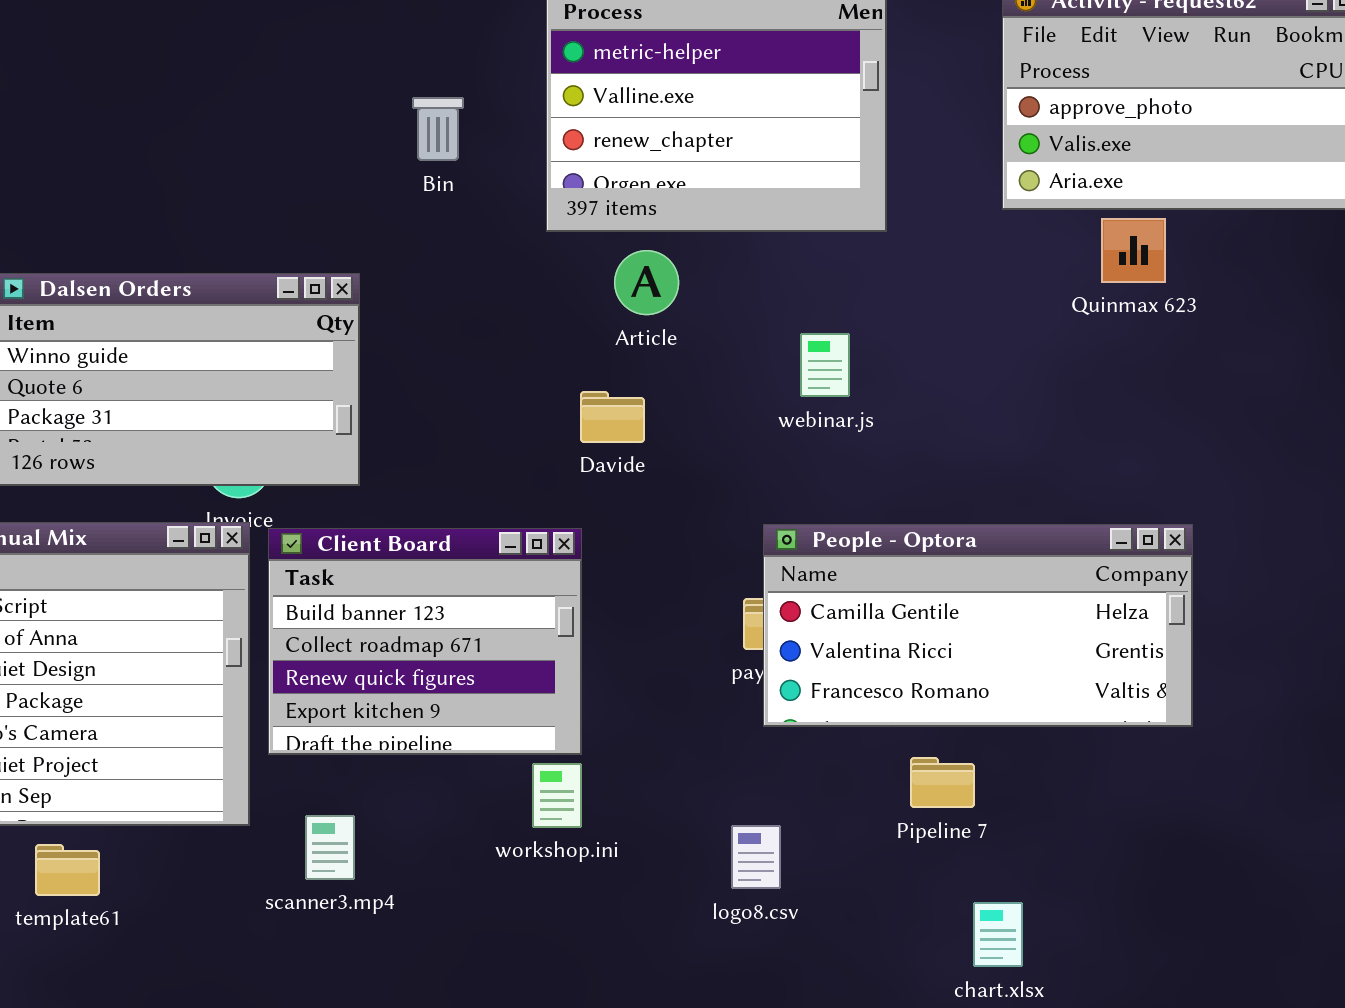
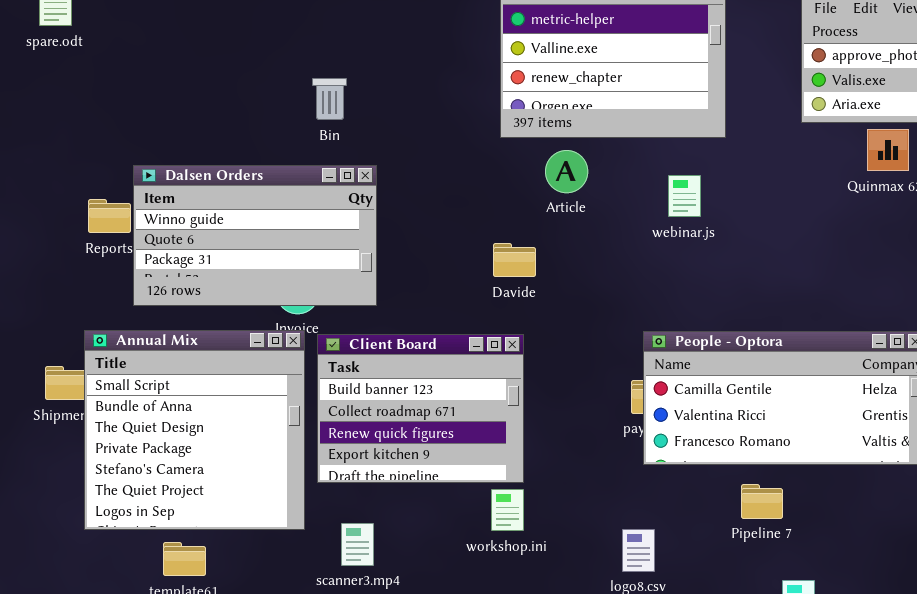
Bin: [412,97,464,161] -> [312,78,347,120], moved
webinar.js: [800,333,850,397] -> [668,175,701,217], moved
Davide: [580,391,645,443] -> [493,243,536,277], moved

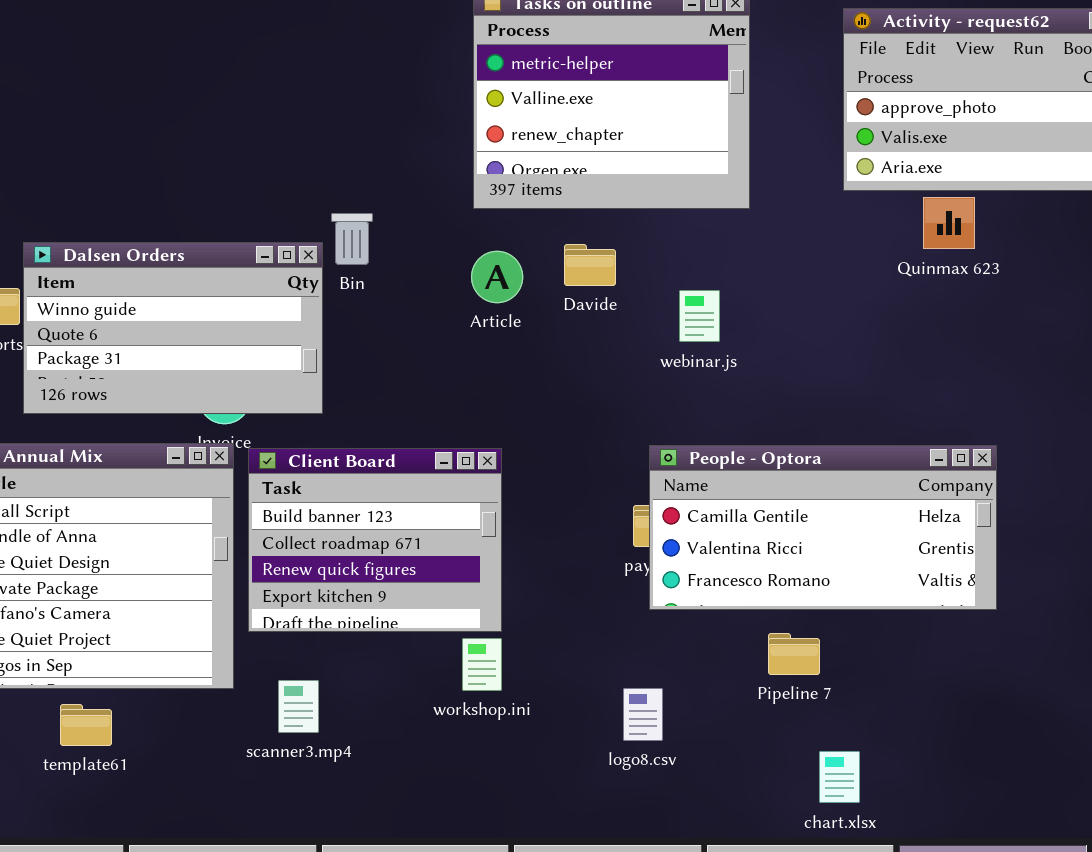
Bin: [312,78,347,120] -> [331,213,373,265], moved
Article: [545,150,588,193] -> [471,251,523,303], moved
webinar.js: [668,175,701,217] -> [679,290,720,342], moved
Davide: [493,243,536,277] -> [564,244,616,286], moved

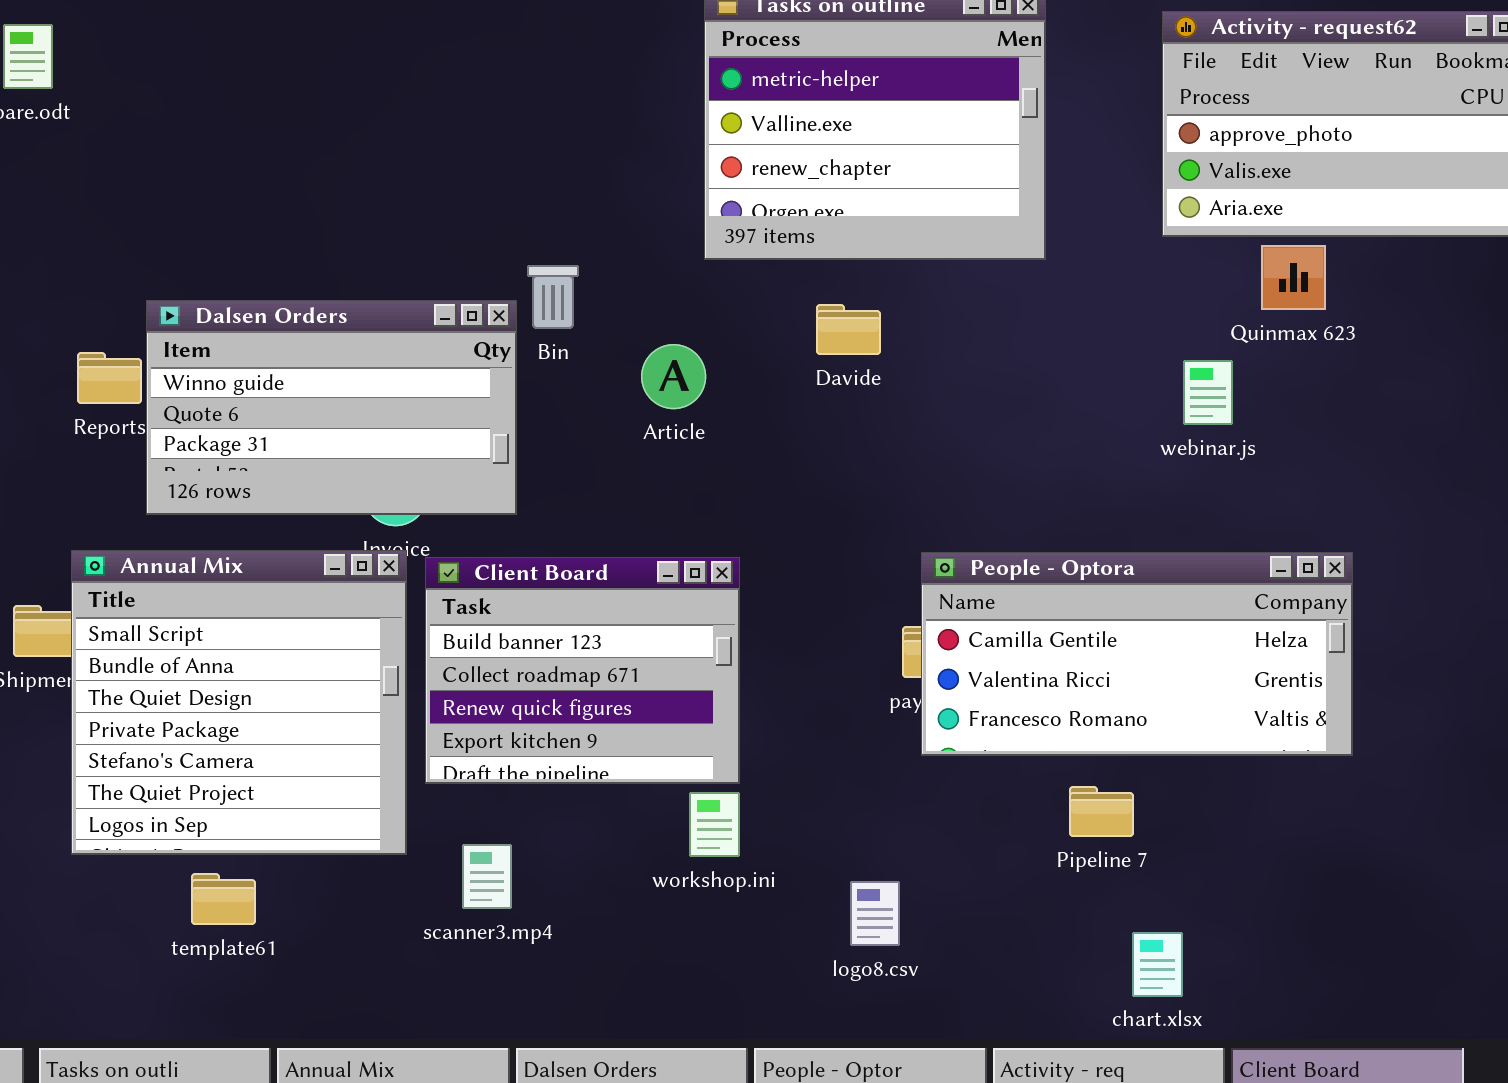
Article: [471,251,523,303] -> [641,344,706,409], moved
webinar.js: [679,290,720,342] -> [1183,360,1233,425], moved
logo8.csv: [623,688,663,741] -> [850,881,900,946], moved

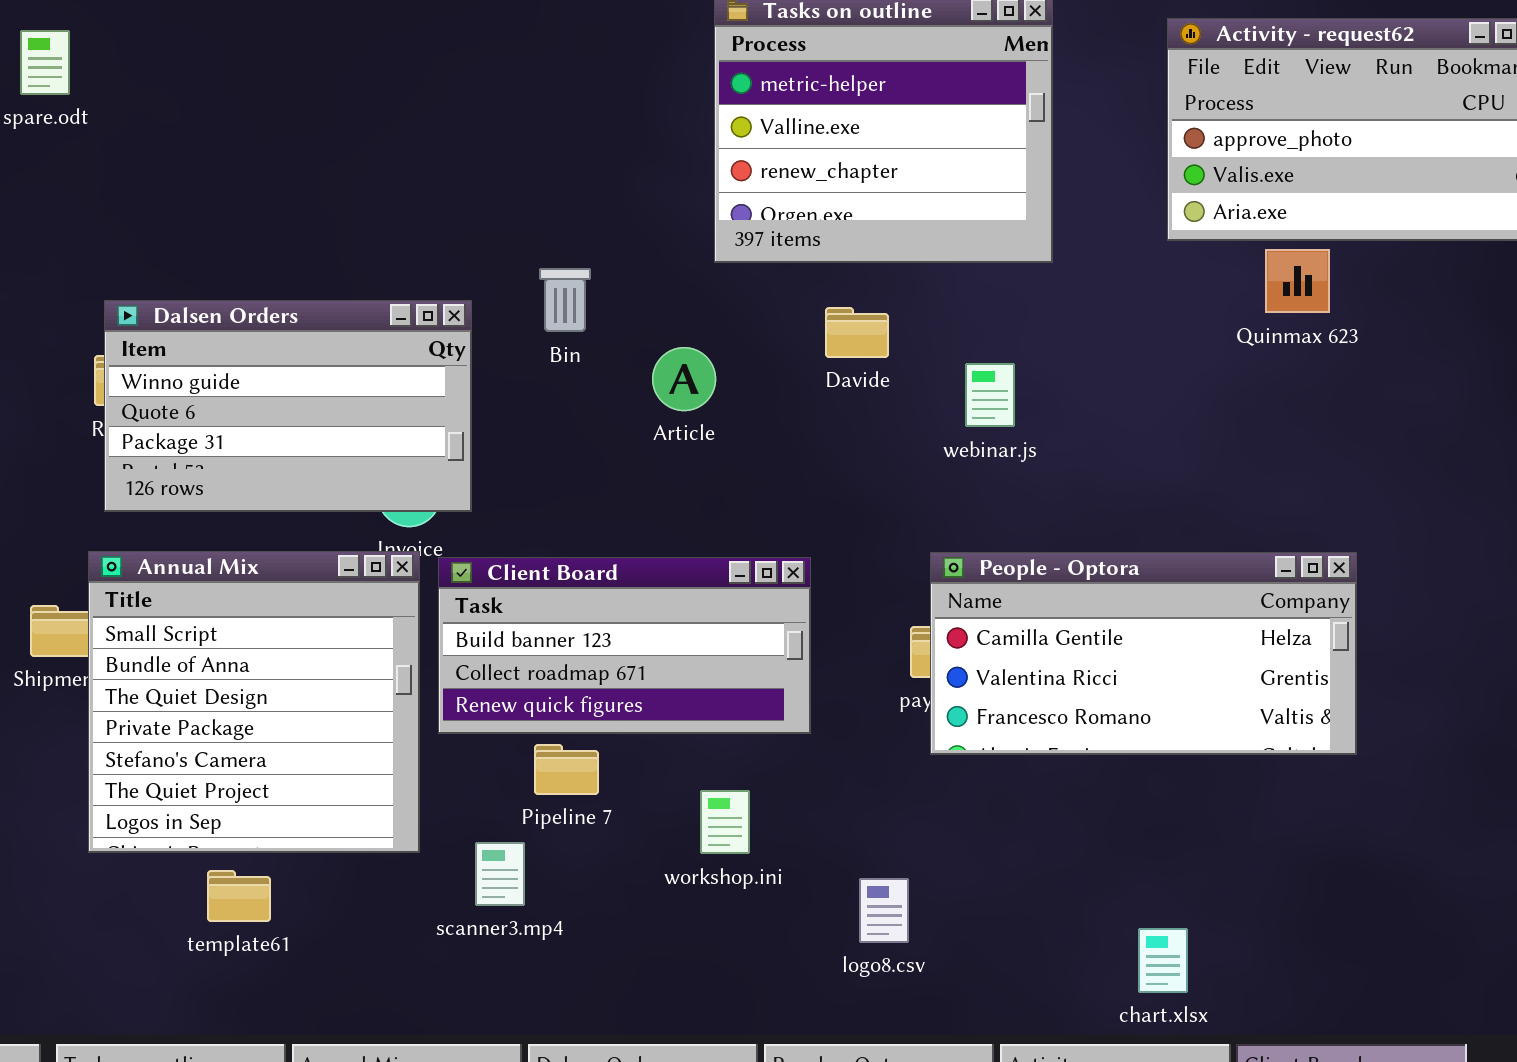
Dalsen Orders: [146,300,517,515] -> [104,300,472,512], moved
webinar.js: [1183,360,1233,425] -> [965,363,1015,427], moved
Client Board: [425,557,740,784] -> [438,557,811,734], resized
Pipeline 7: [1069,786,1134,837] -> [534,744,599,795], moved

